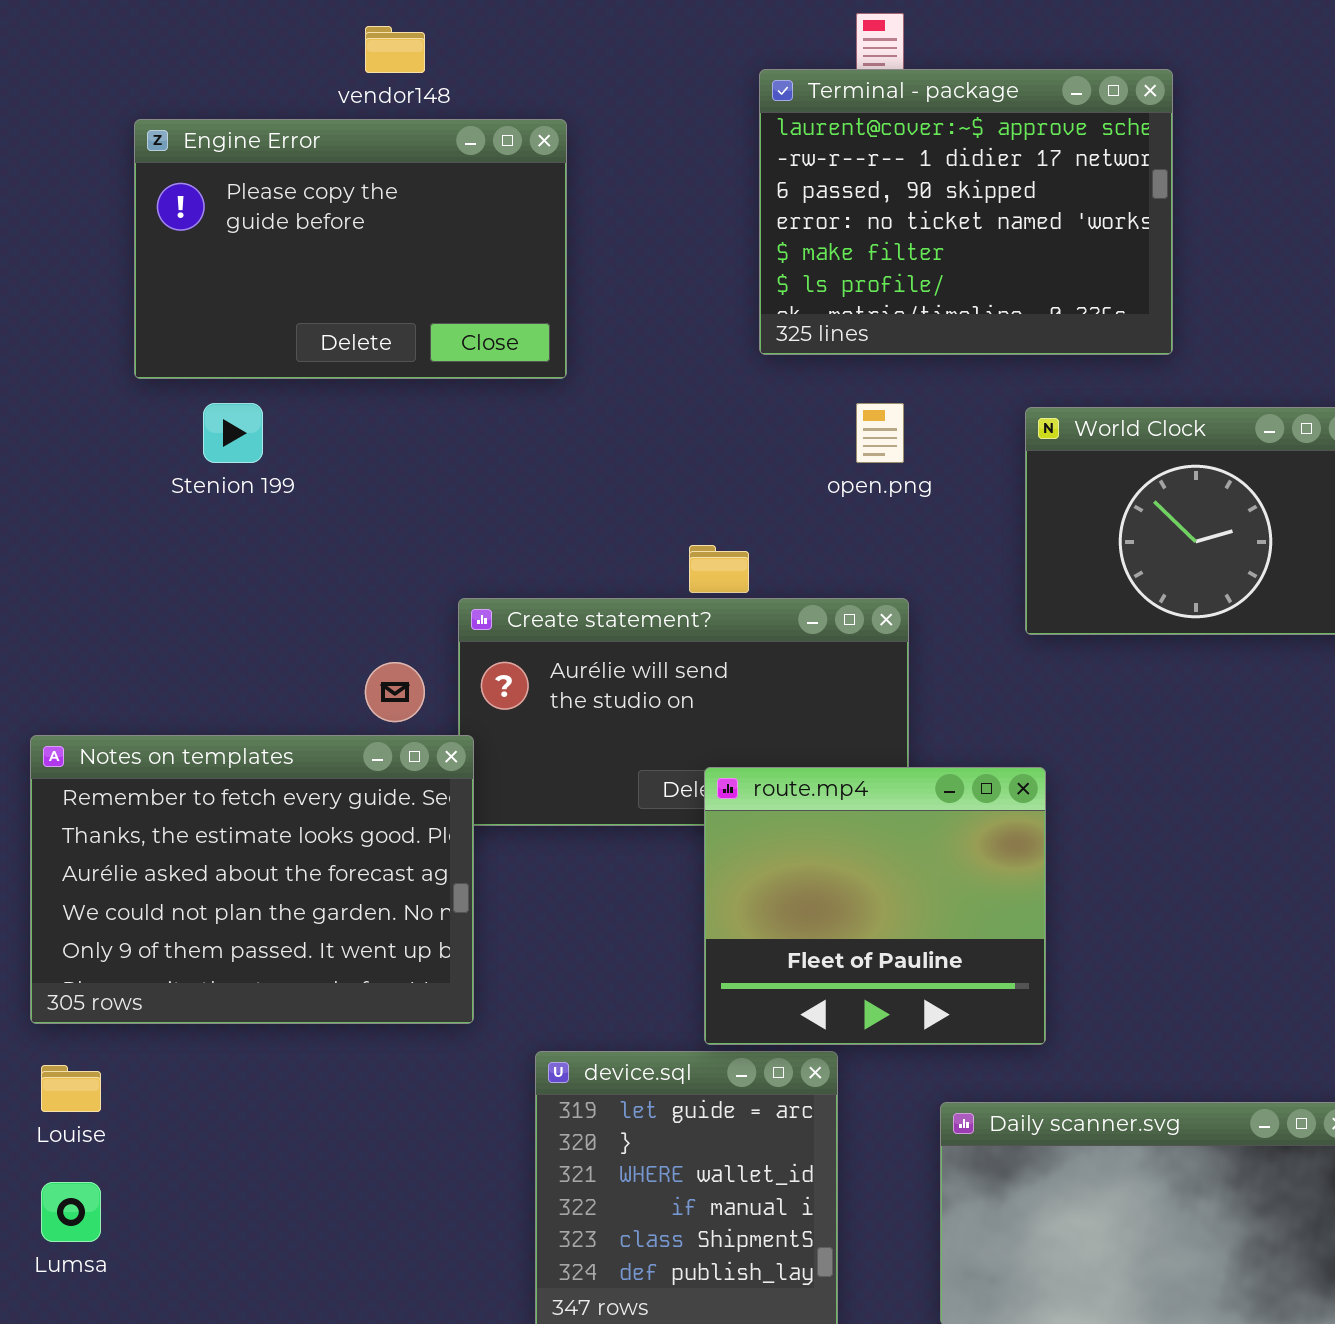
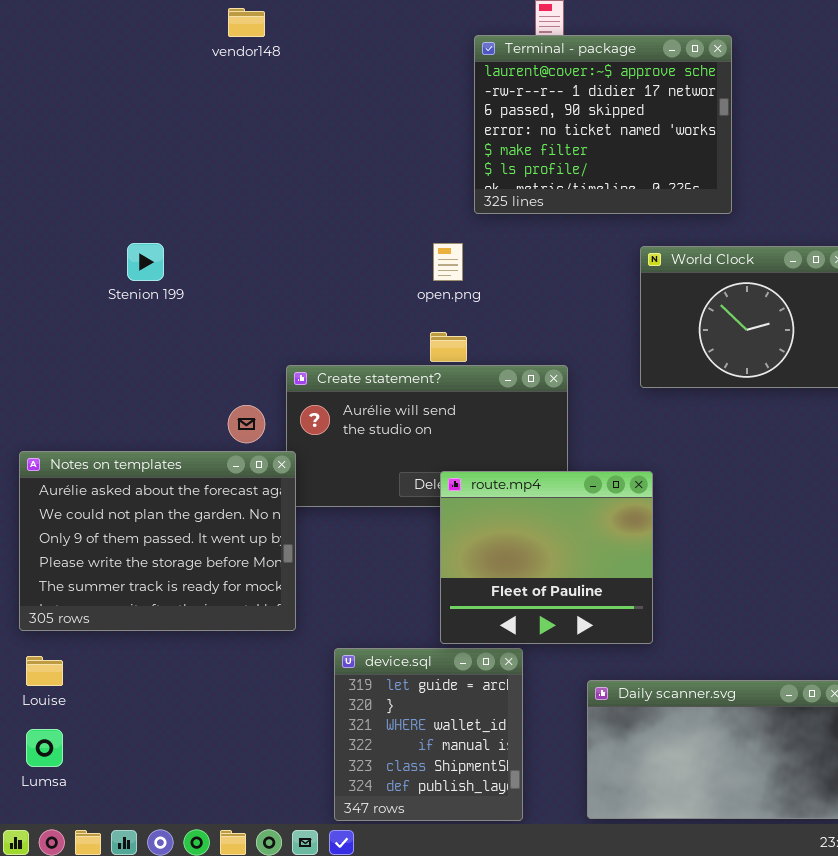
Engine Error: [134,119,567,379] -> none, closed
open.png: [856,403,904,463] -> [433,243,463,281], moved
Notes on templates: [30,735,474,1024] -> [19,451,296,631], scrolled down 2 rows

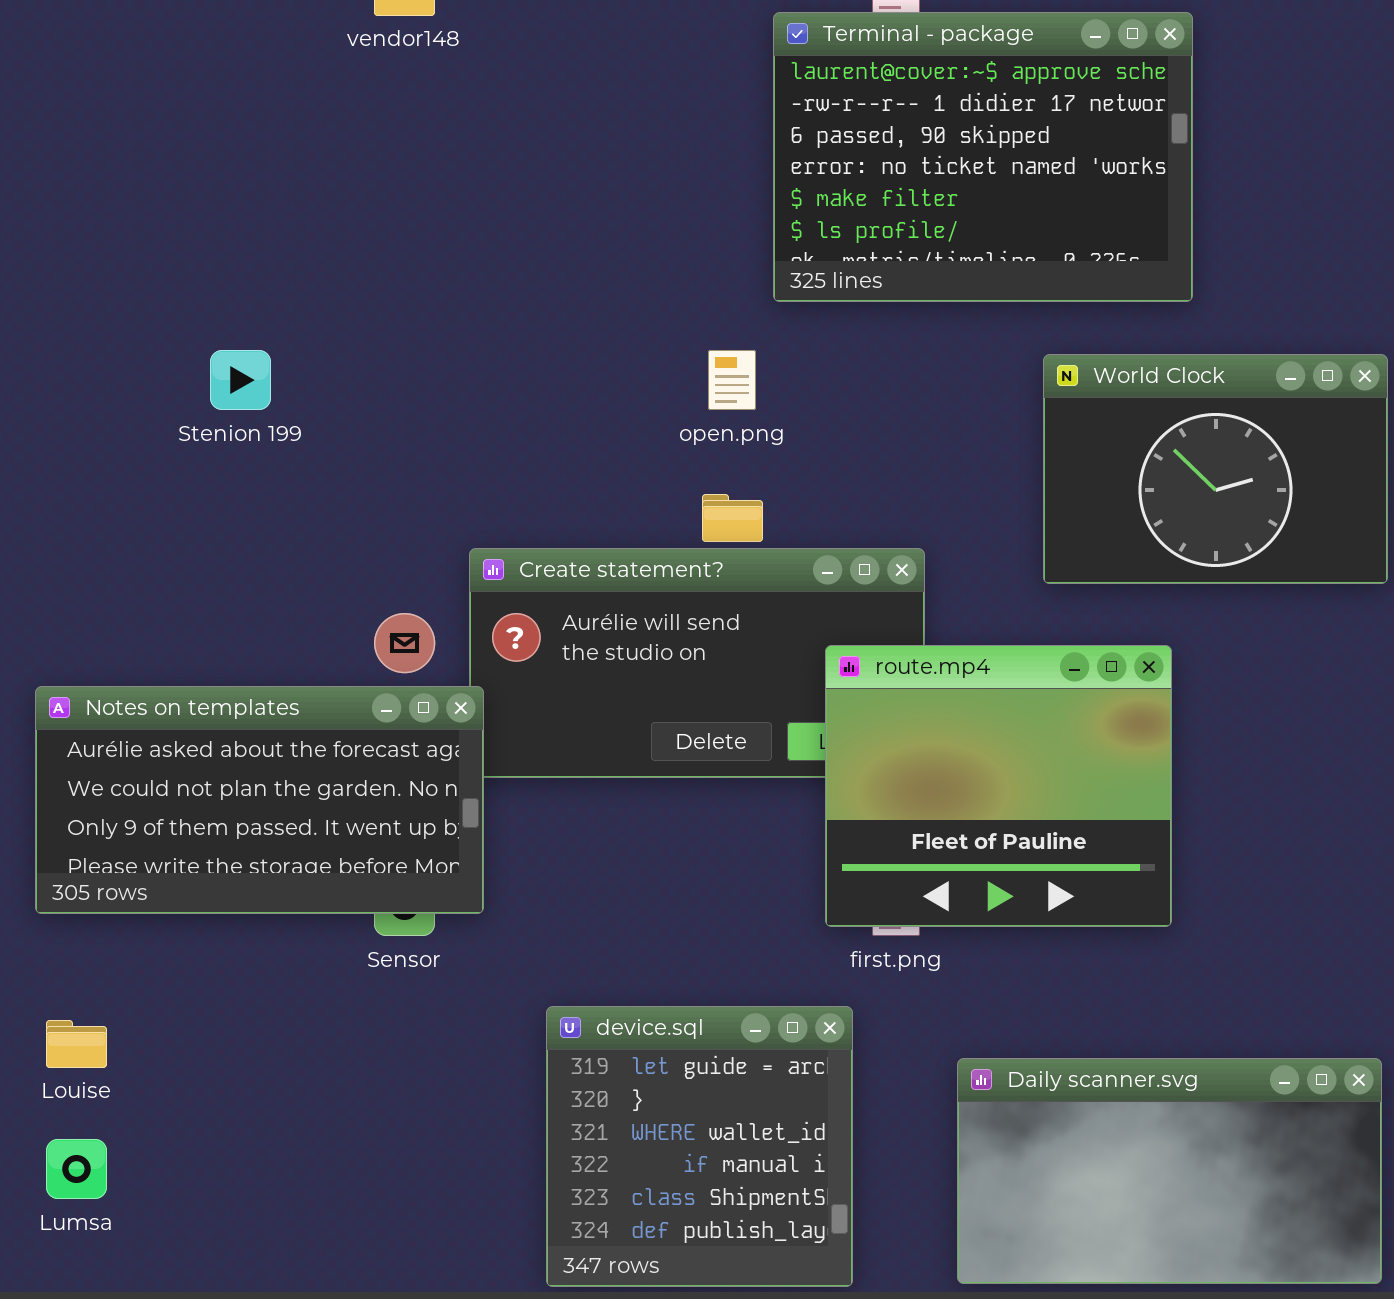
Notes on templates: [19,451,296,631] -> [35,686,484,914], resized
route.mp4: [440,471,653,644] -> [825,645,1172,927], moved

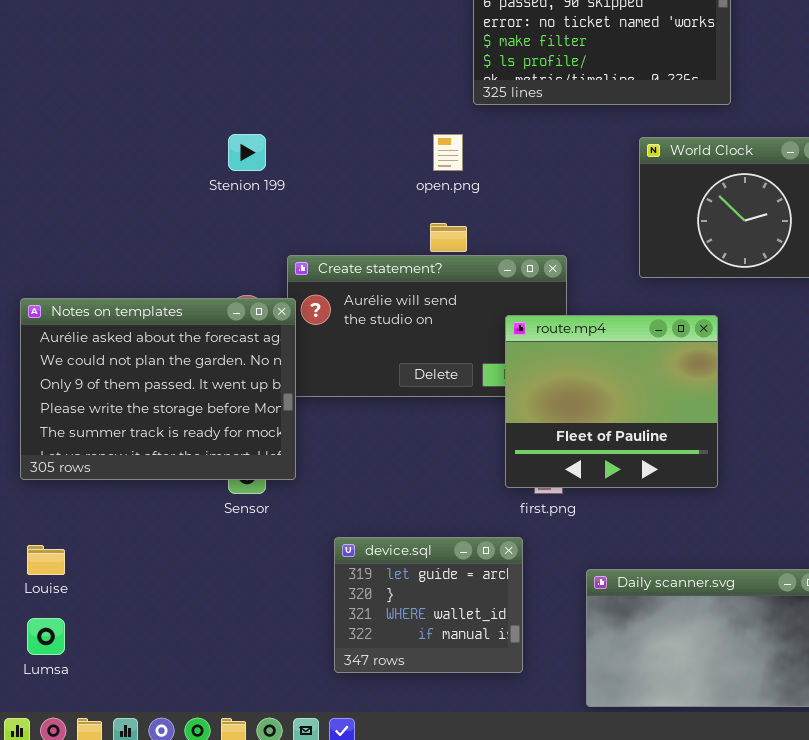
Stenion 199: [210,350,271,410] -> [228,134,266,171], moved
Notes on templates: [35,686,484,914] -> [20,298,296,480], resized
device.sql: [546,1006,853,1287] -> [334,537,523,673], resized

